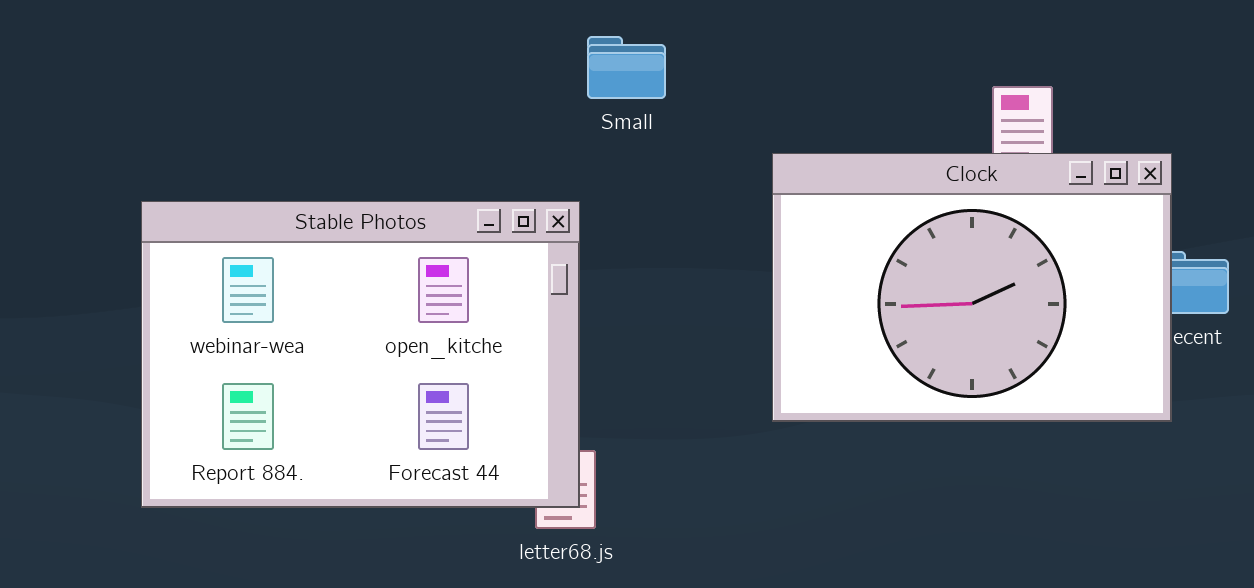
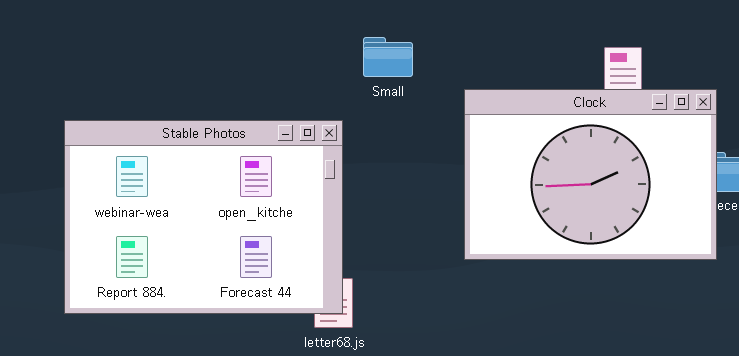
Small: [587,36,666,99] -> [363,37,413,77], moved

